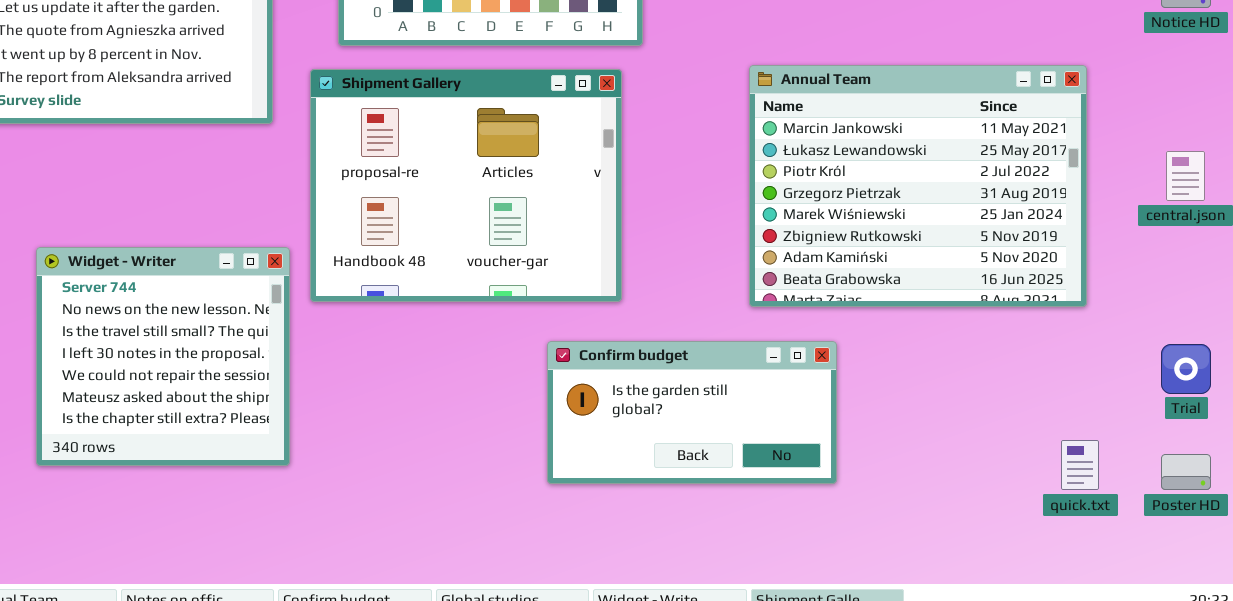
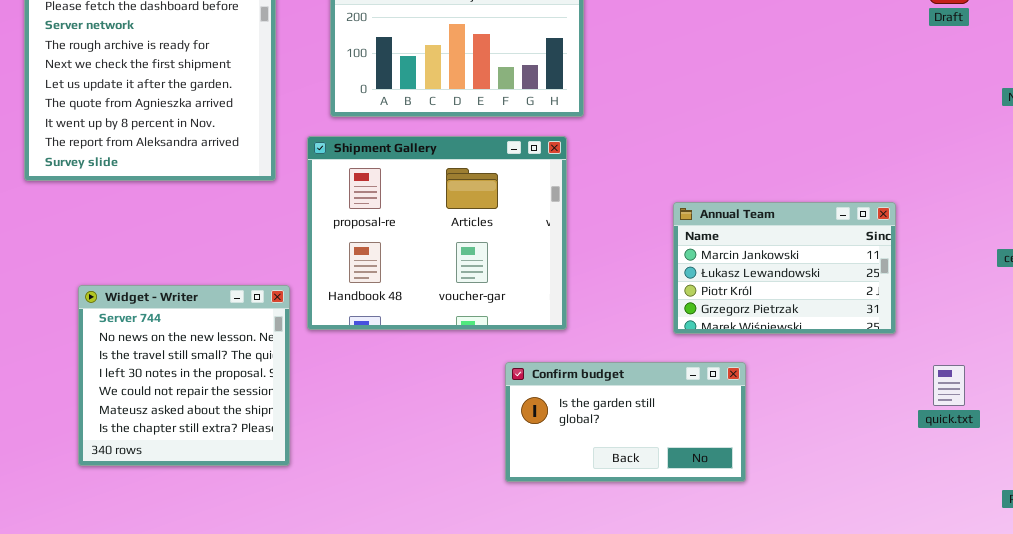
Annual Team: [749,65,1087,307] -> [673,202,896,334], resized
quick.txt: [1061,440,1099,490] -> [933,365,965,406], moved

